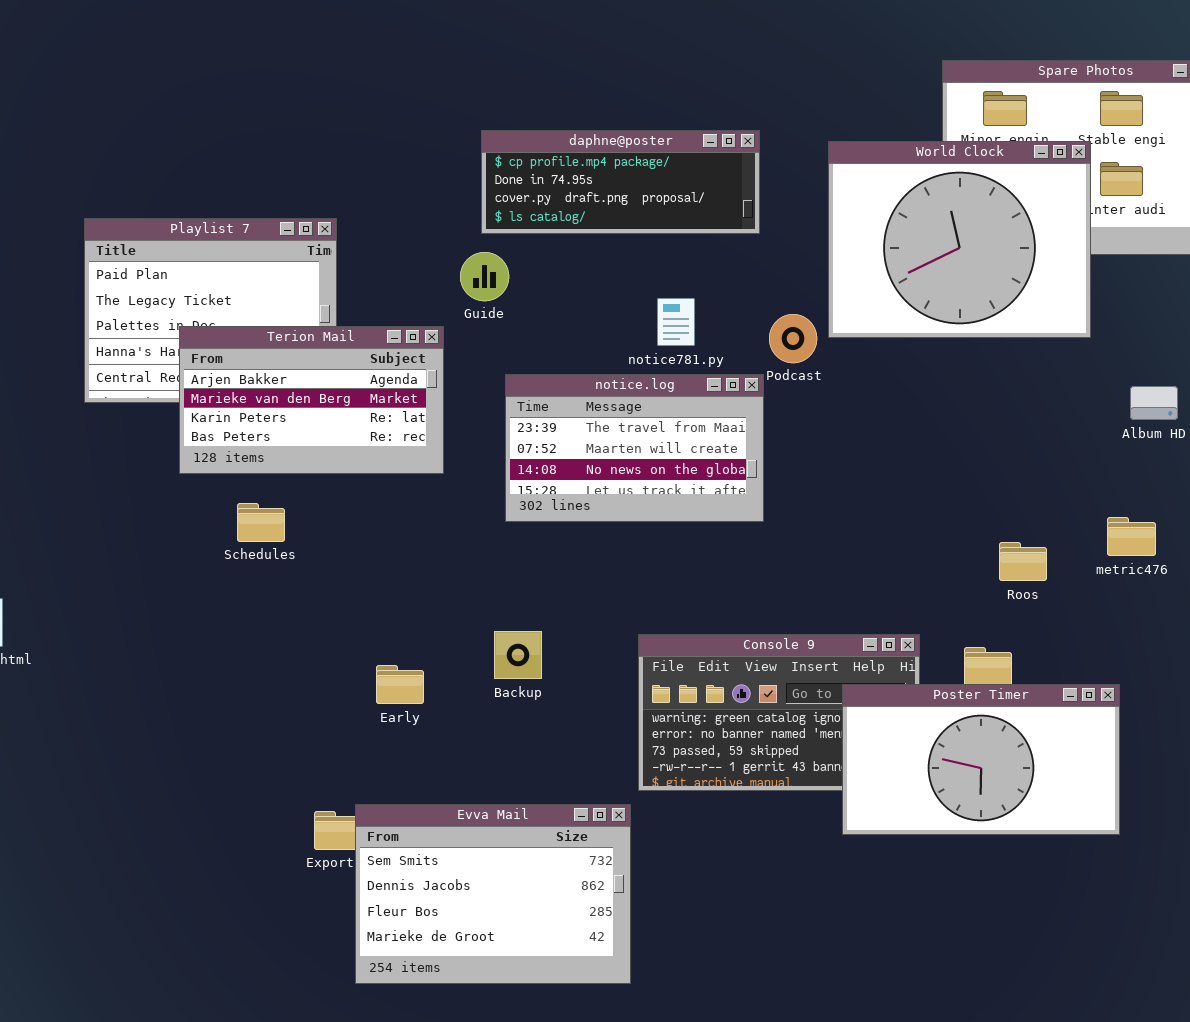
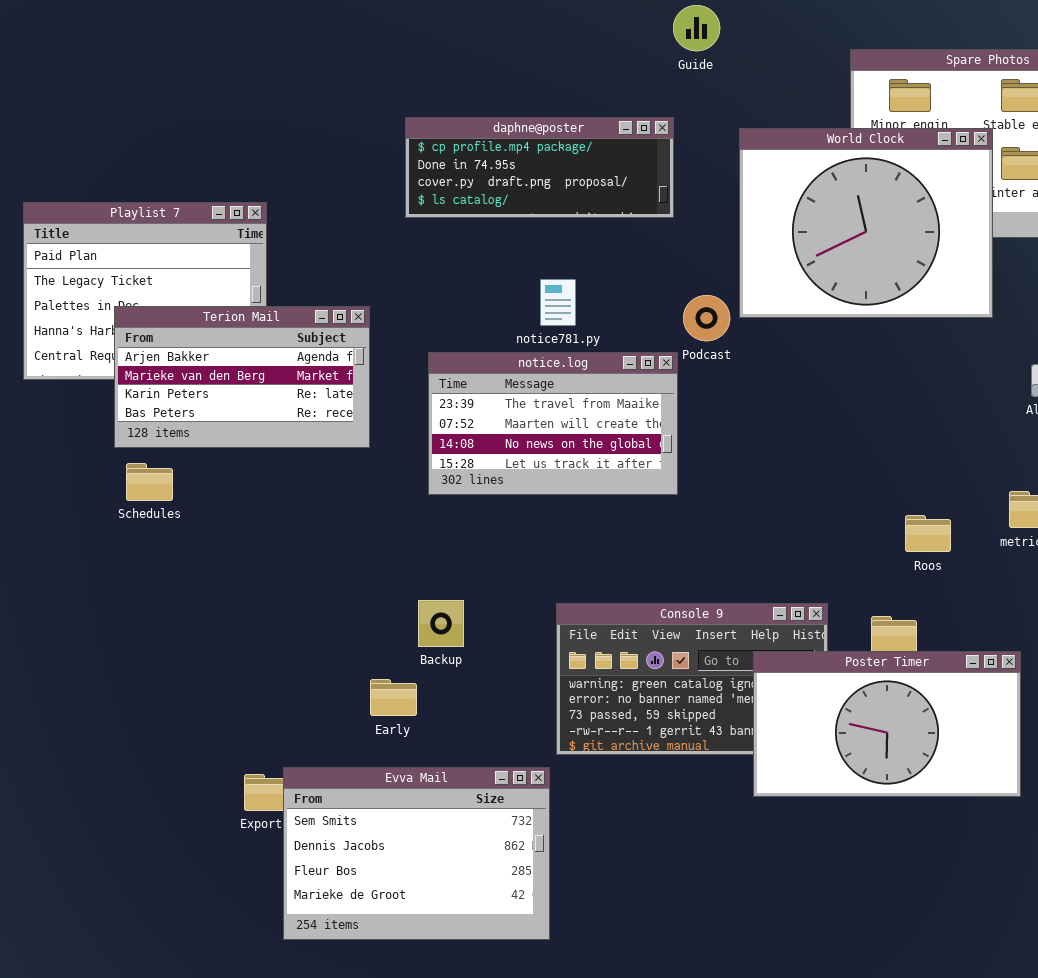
Guide: [460,252,509,301] -> [673,5,720,51], moved
notice781.py: [657,298,695,346] -> [540,279,576,326], moved
Schedules: [237,503,285,542] -> [126,463,173,501], moved
Early: [376,665,424,704] -> [370,679,417,716], moved

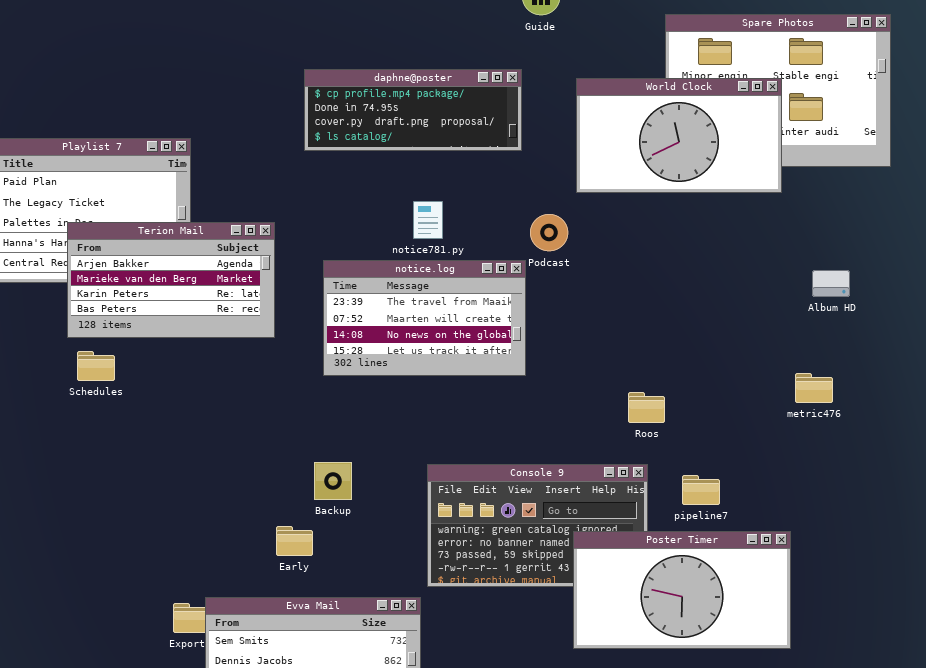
World Clock: [739,128,993,318] -> [576,78,782,193], resized
Roos: [905,515,951,552] -> [628,392,665,423], moved
Poster Timer: [753,651,1021,797] -> [573,531,791,649], moved

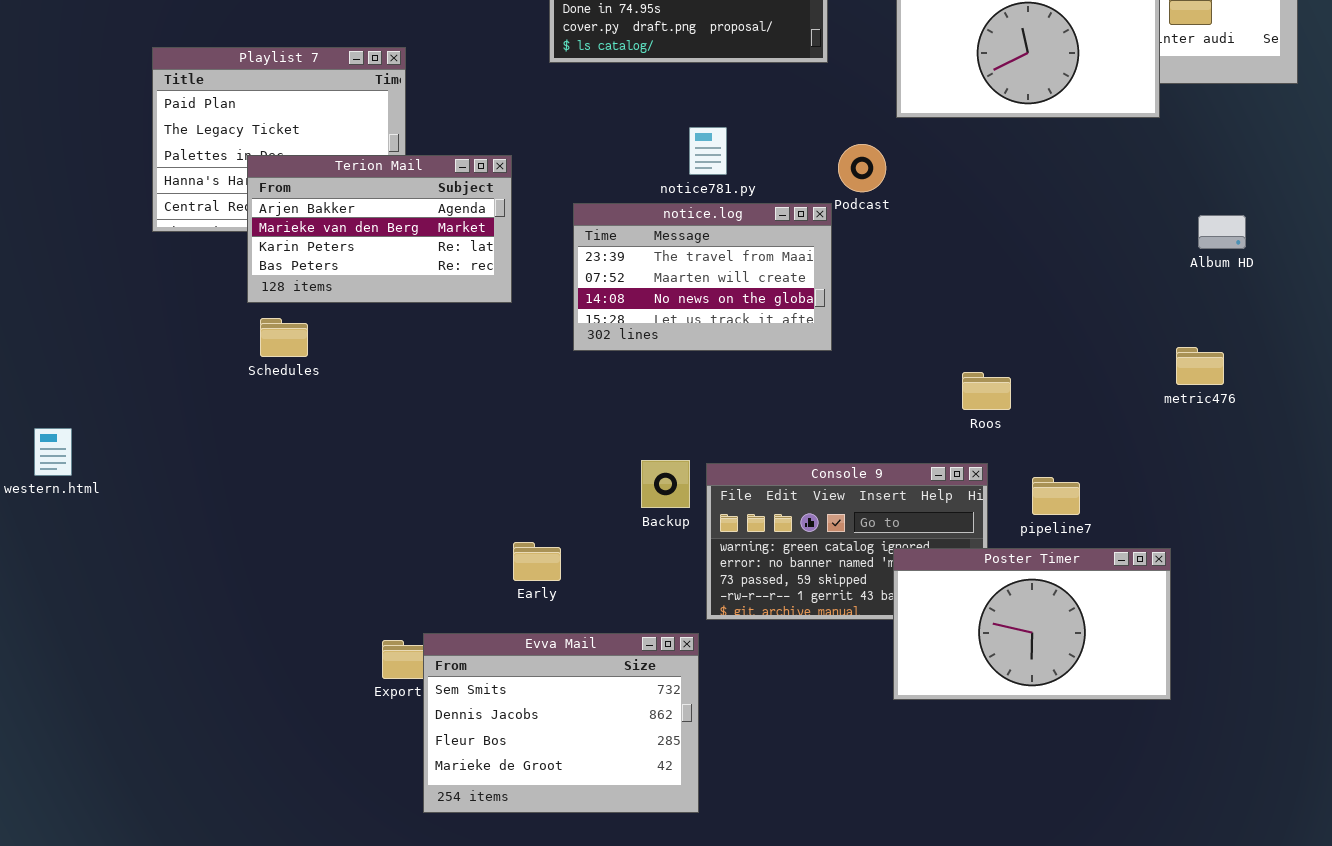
Backup: [314,462,352,500] -> [641,460,690,508], moved

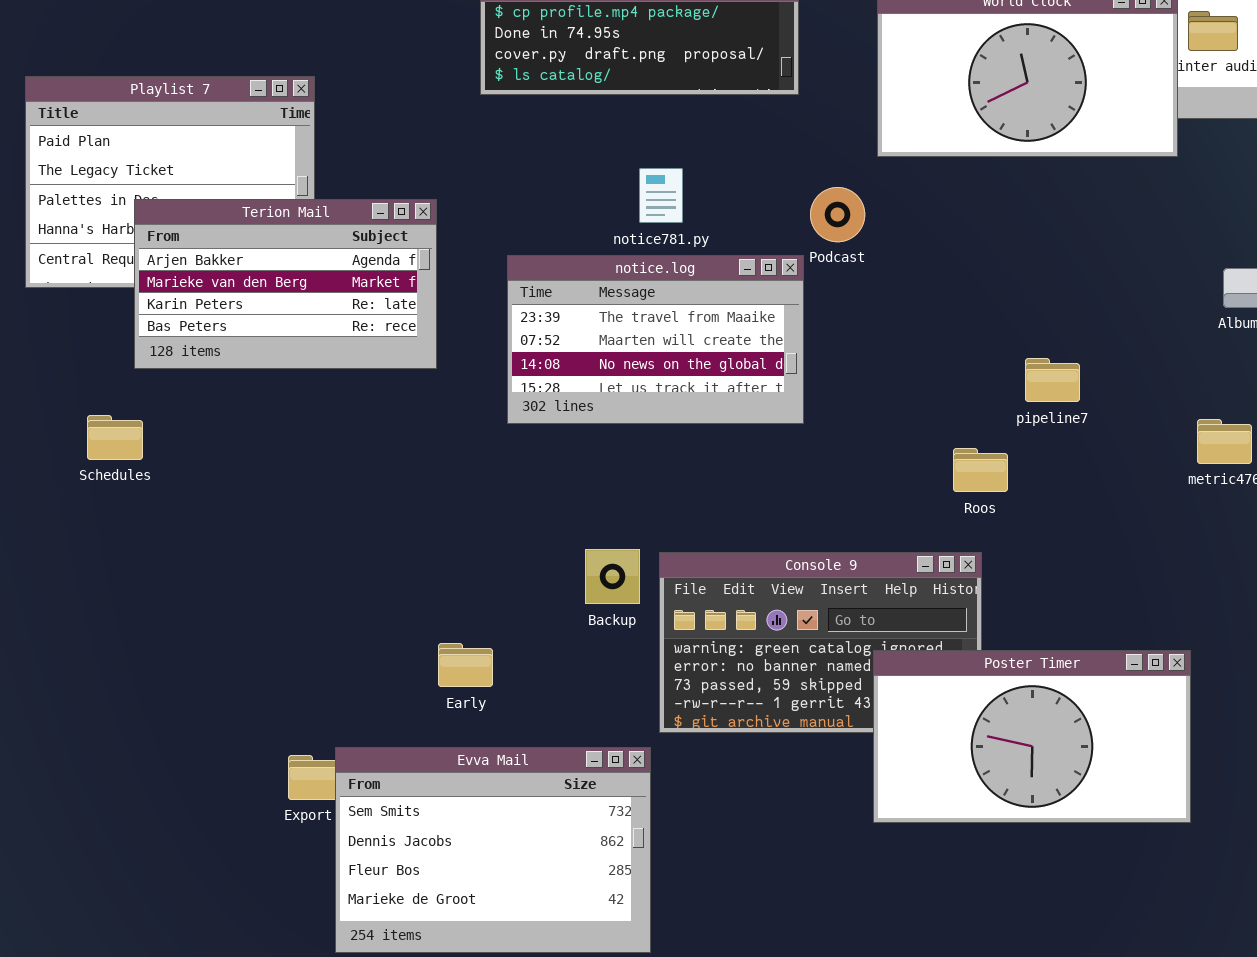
Schedules: [260,318,308,357] -> [87,415,143,460], moved
pipeline7: [1032,477,1080,515] -> [1025,358,1080,402], moved

